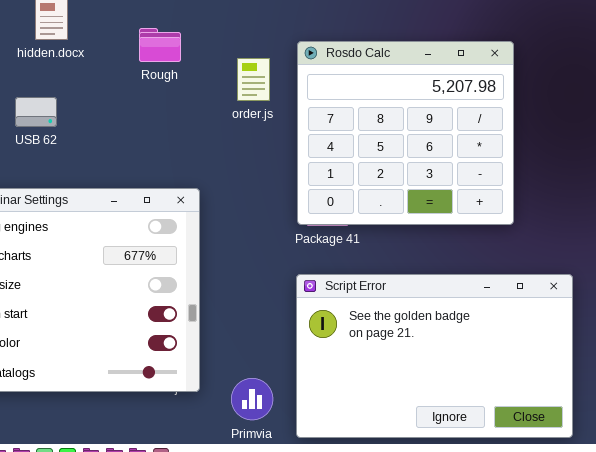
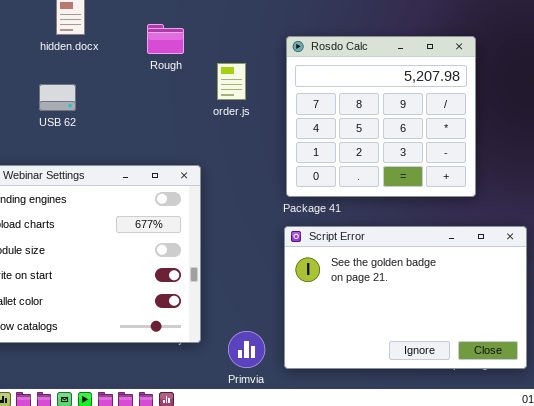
order.js: [237,58,270,101] -> [217,63,246,100], moved
Script Error: [296,274,573,438] -> [284,226,527,369], moved

